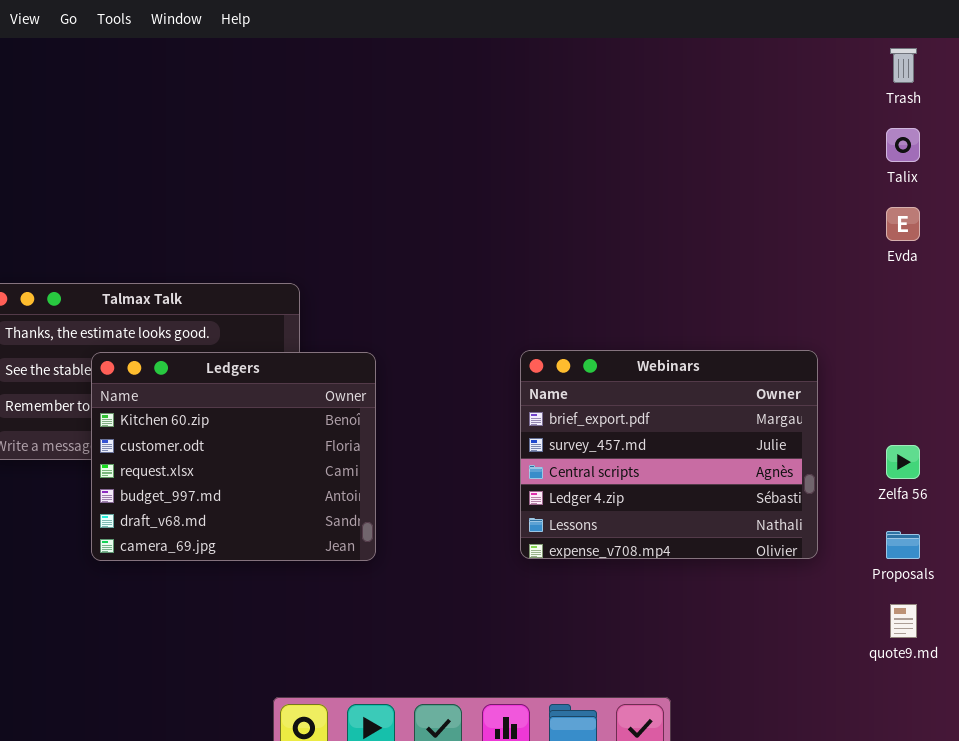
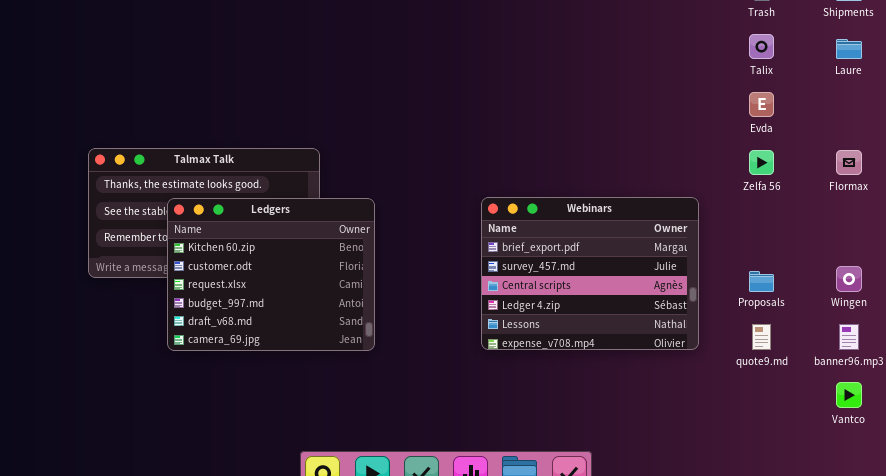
Zelfa 56: [886,445,920,479] -> [749,150,774,175], moved
Proposals: [886,531,920,559] -> [749,271,774,292], moved
quote9.md: [890,604,917,638] -> [752,324,771,350], moved

